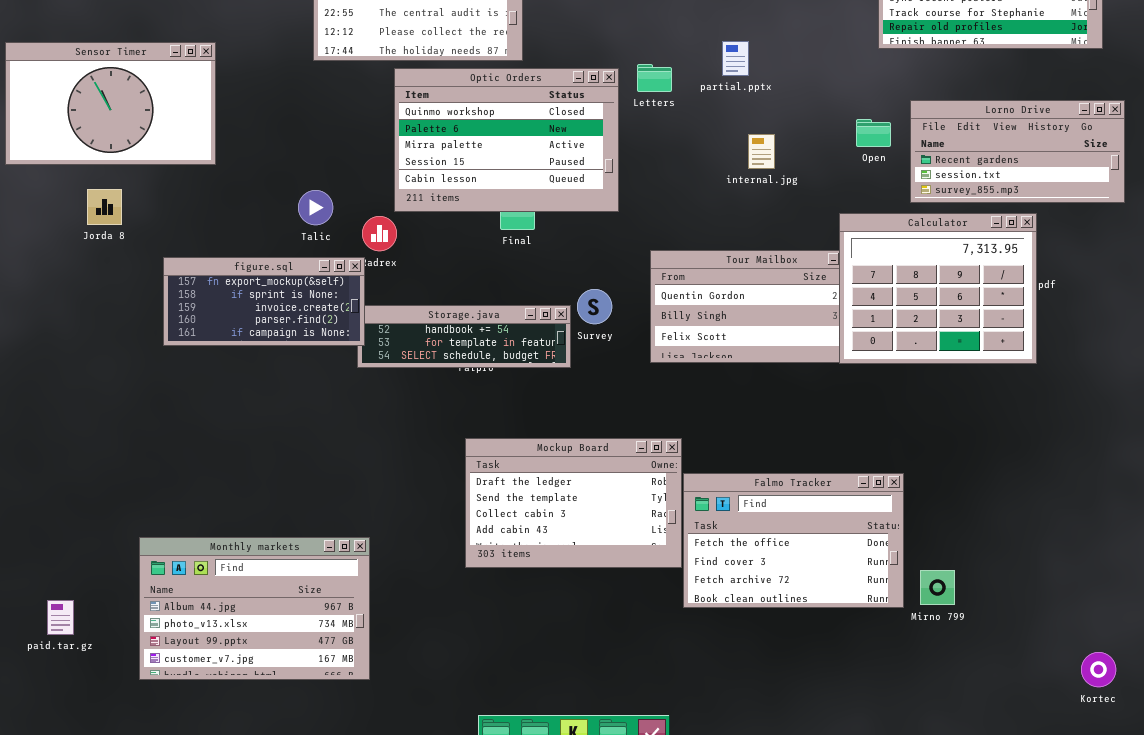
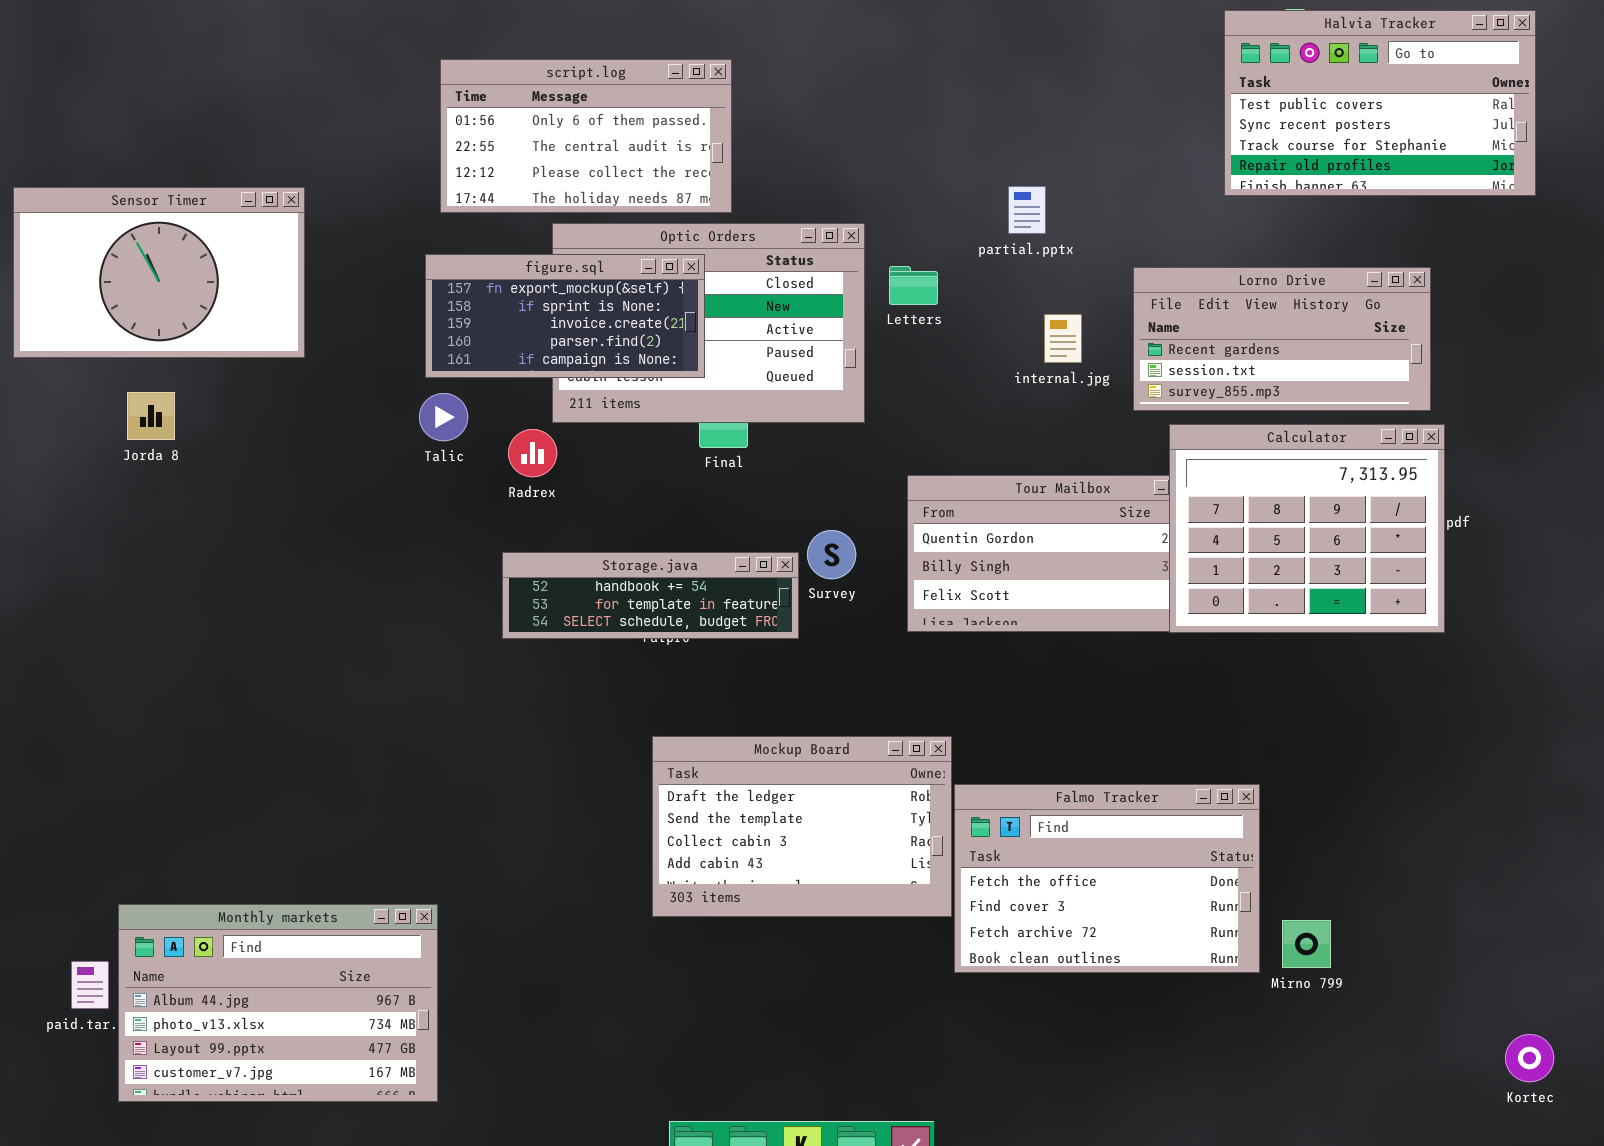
Letters: [637,64,672,92] -> [889,266,938,305], moved
Lorno Drive: [910,100,1125,203] -> [1133,267,1431,411], moved
figure.sql: [163,257,365,346] -> [425,254,705,378], moved
Monthly markets: [139,537,370,680] -> [118,904,438,1102], moved

